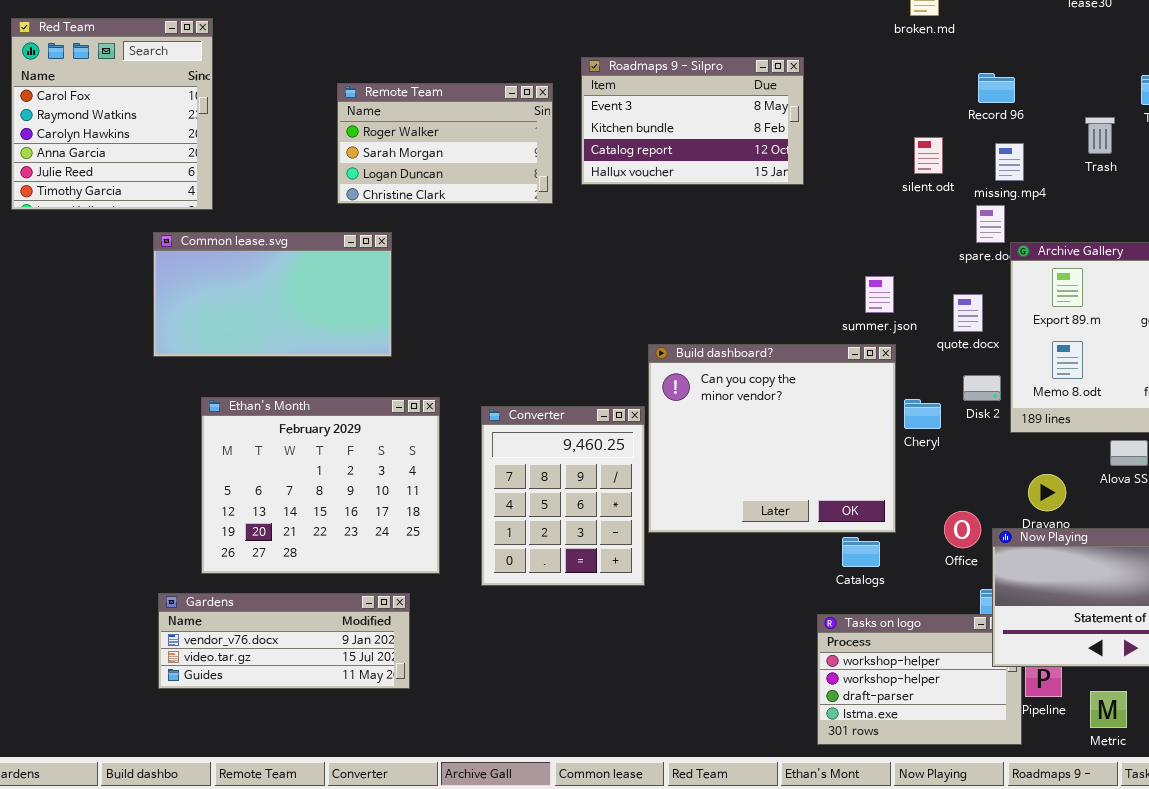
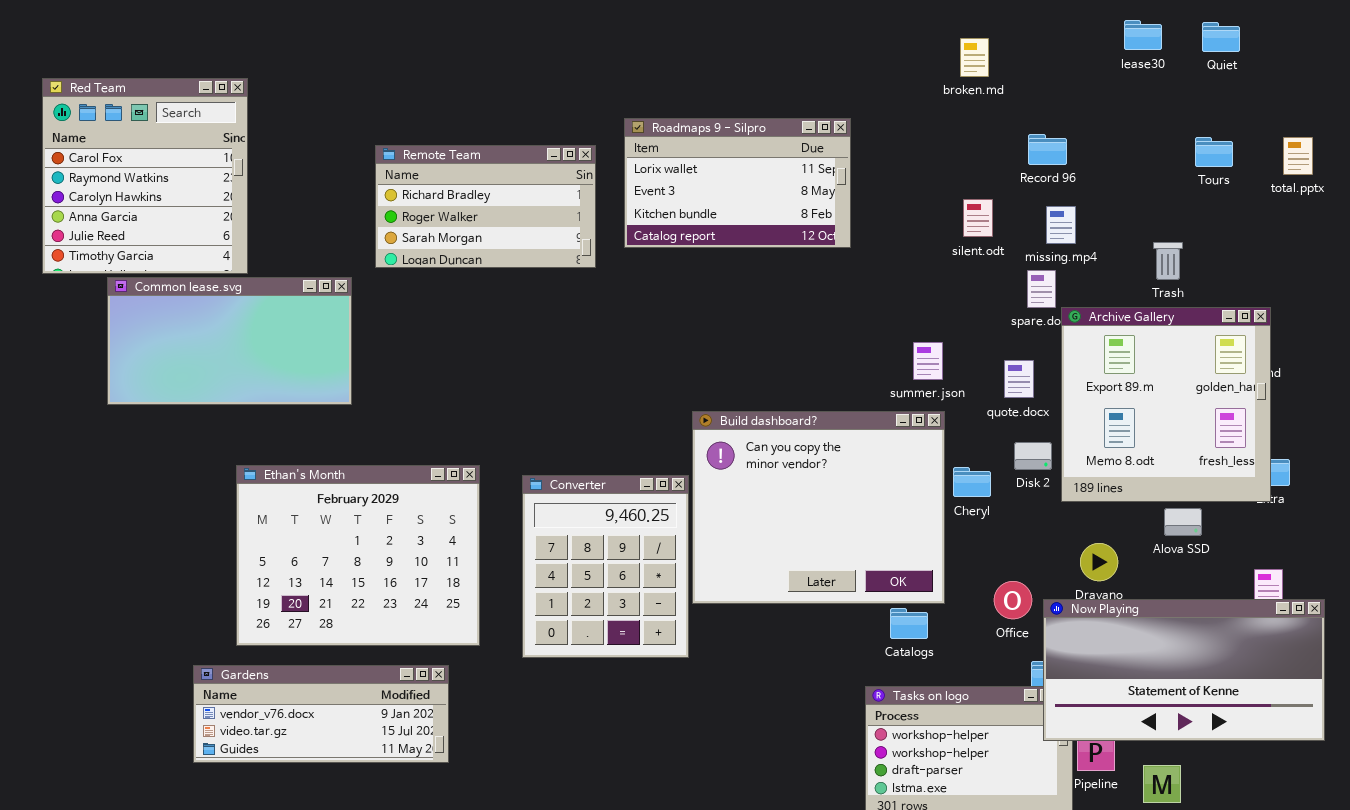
Roadmaps 9 - Silpro: [581,57,804,185] -> [624,118,851,248], scrolled up 1 row
Remote Team: [337,83,553,204] -> [375,145,596,268], scrolled up 1 row
Trash: [1085,117,1115,154] -> [1153,242,1183,280], moved
Common lease.svg: [153,232,392,357] -> [107,277,352,405], moved

